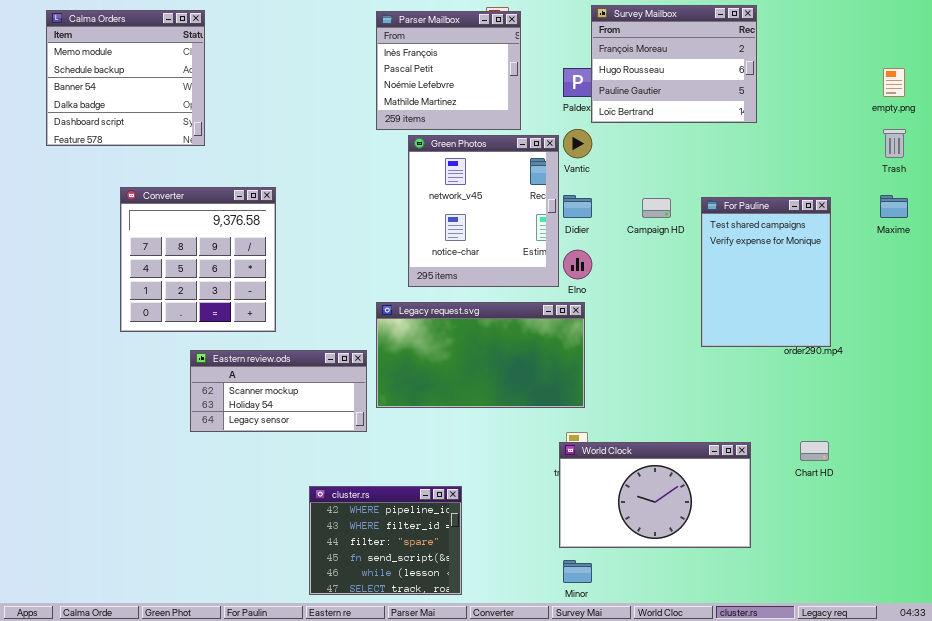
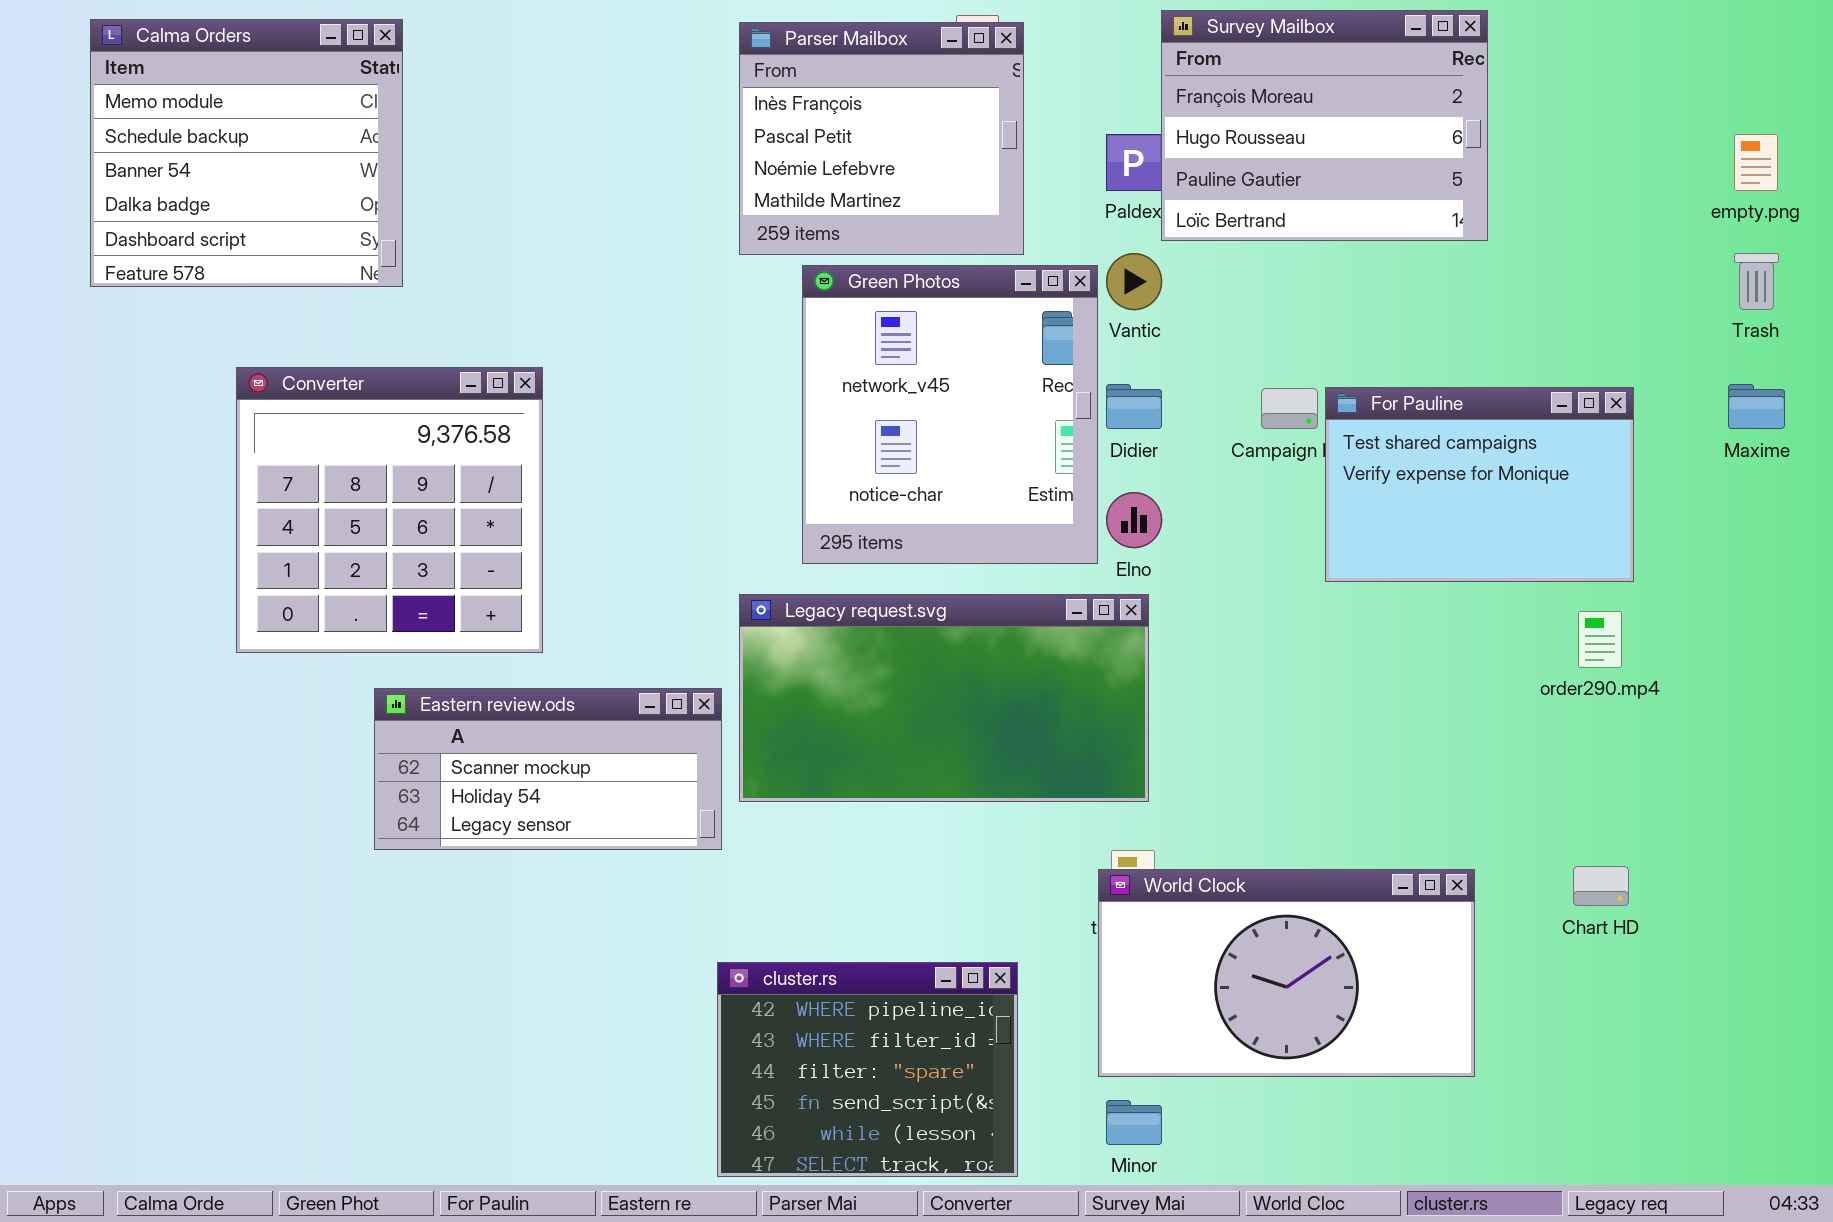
For Pauline: [701,197,831,347] -> [1325,387,1634,582], resized
cluster.rs: [309,486,462,595] -> [717,962,1018,1177], moved

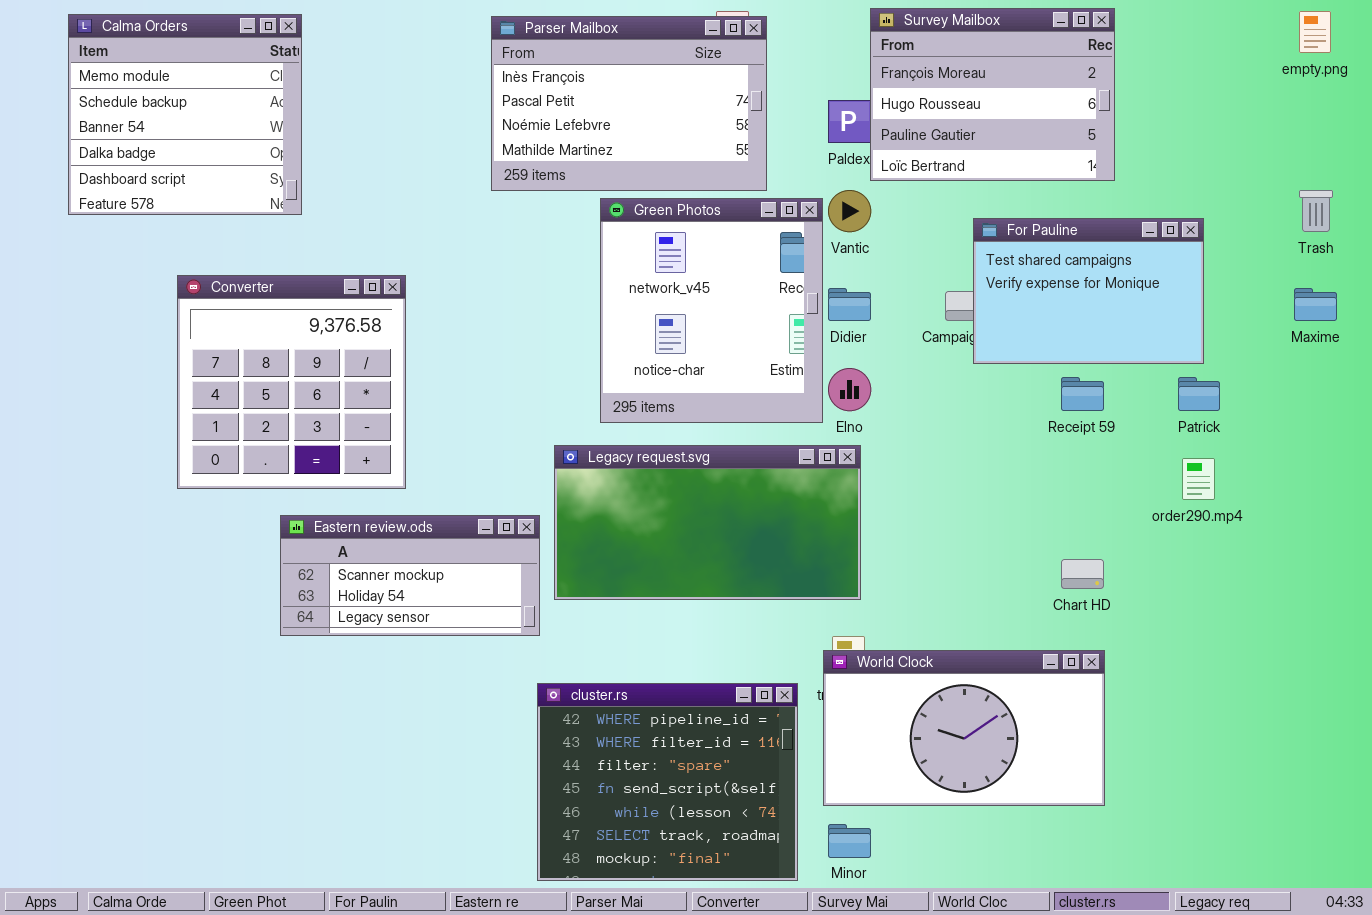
Parser Mailbox: [739,22,1024,255] -> [491,16,767,191], resized
empty.png: [1734,134,1778,191] -> [1299,11,1331,53], moved
For Pauline: [1325,387,1634,582] -> [973,218,1204,364], moved
Chart HD: [1573,866,1629,906] -> [1061,559,1104,589], moved
cluster.rs: [717,962,1018,1177] -> [537,683,798,881], resized

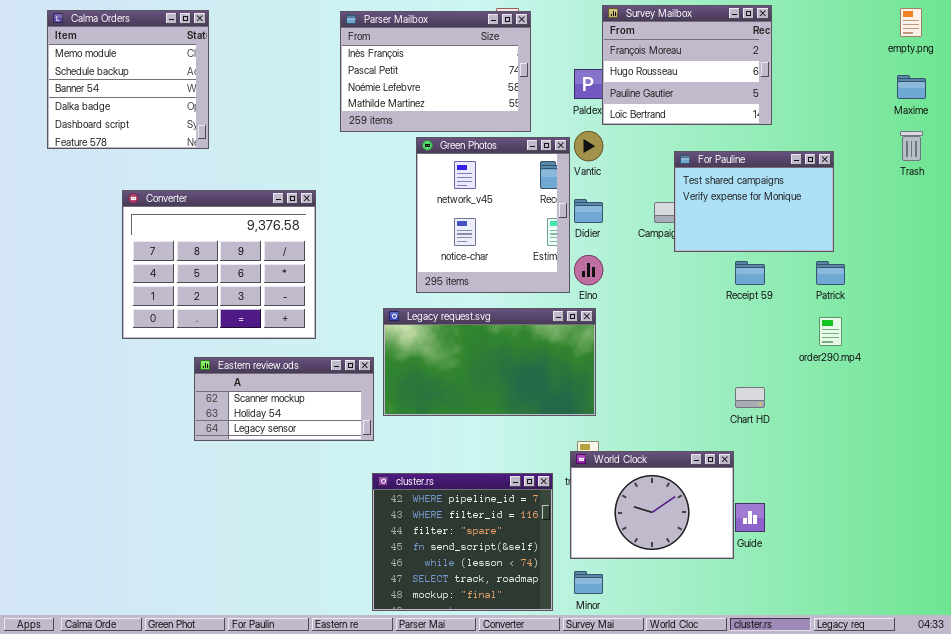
Converter: [177,275,406,489] -> [122,190,316,339], resized
Maxime: [1294,288,1337,321] -> [897,75,926,99], moved
World Clock: [823,650,1105,806] -> [570,451,734,559], resized

